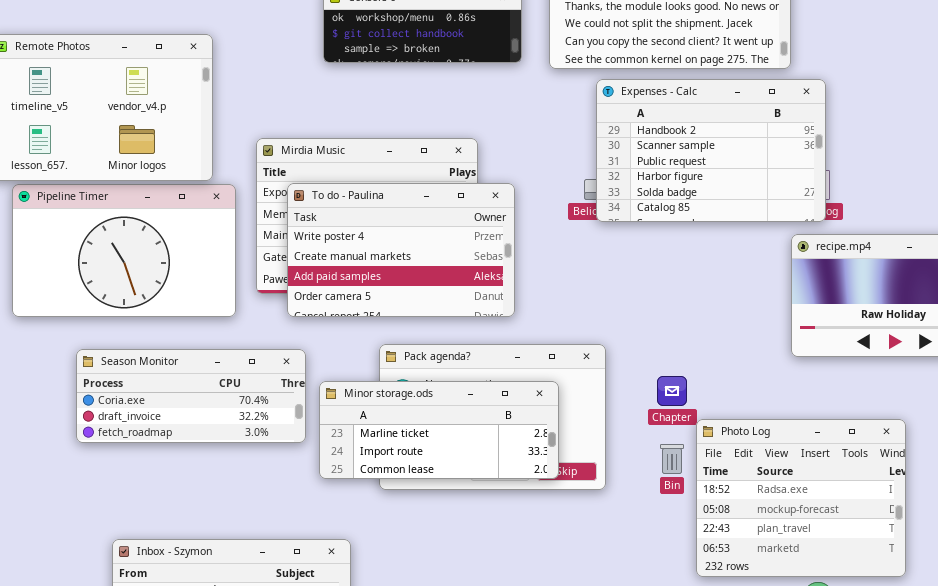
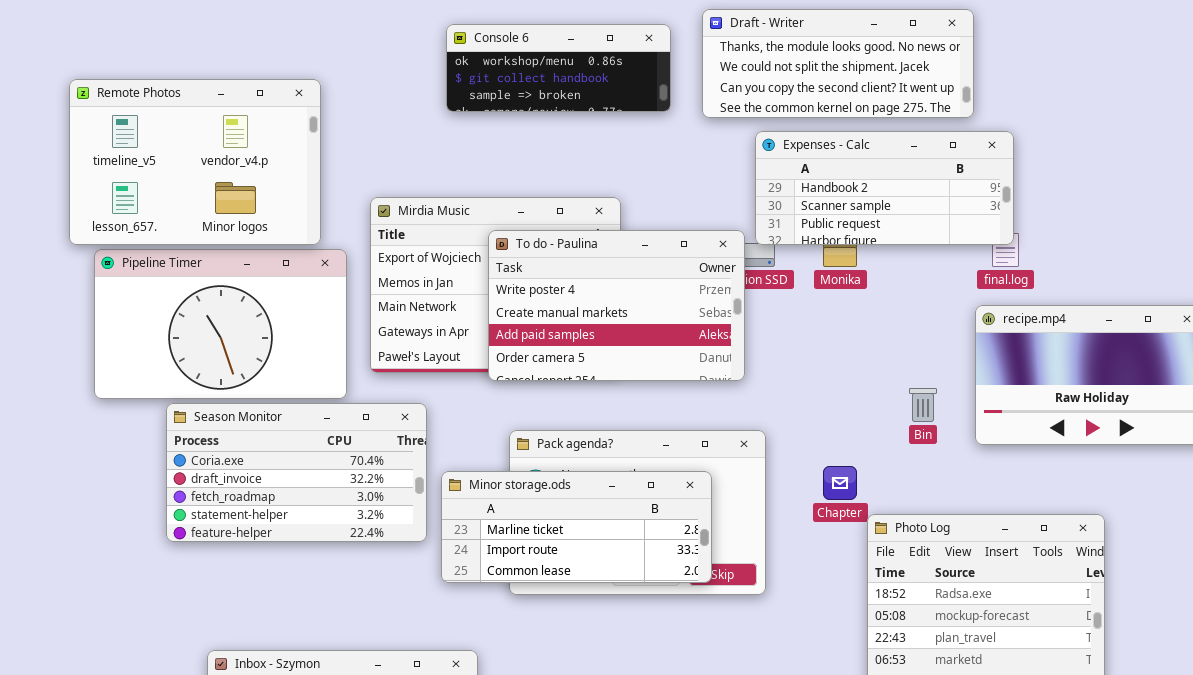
Expenses - Calc: [596,79,826,222] -> [755,131,1014,245], resized
To do - Paulina: [287,183,515,317] -> [488,230,745,381], moved
Season Monitor: [76,349,306,443] -> [166,403,427,542], resized
Bin: [660,444,684,474] -> [909,388,937,422], moved

